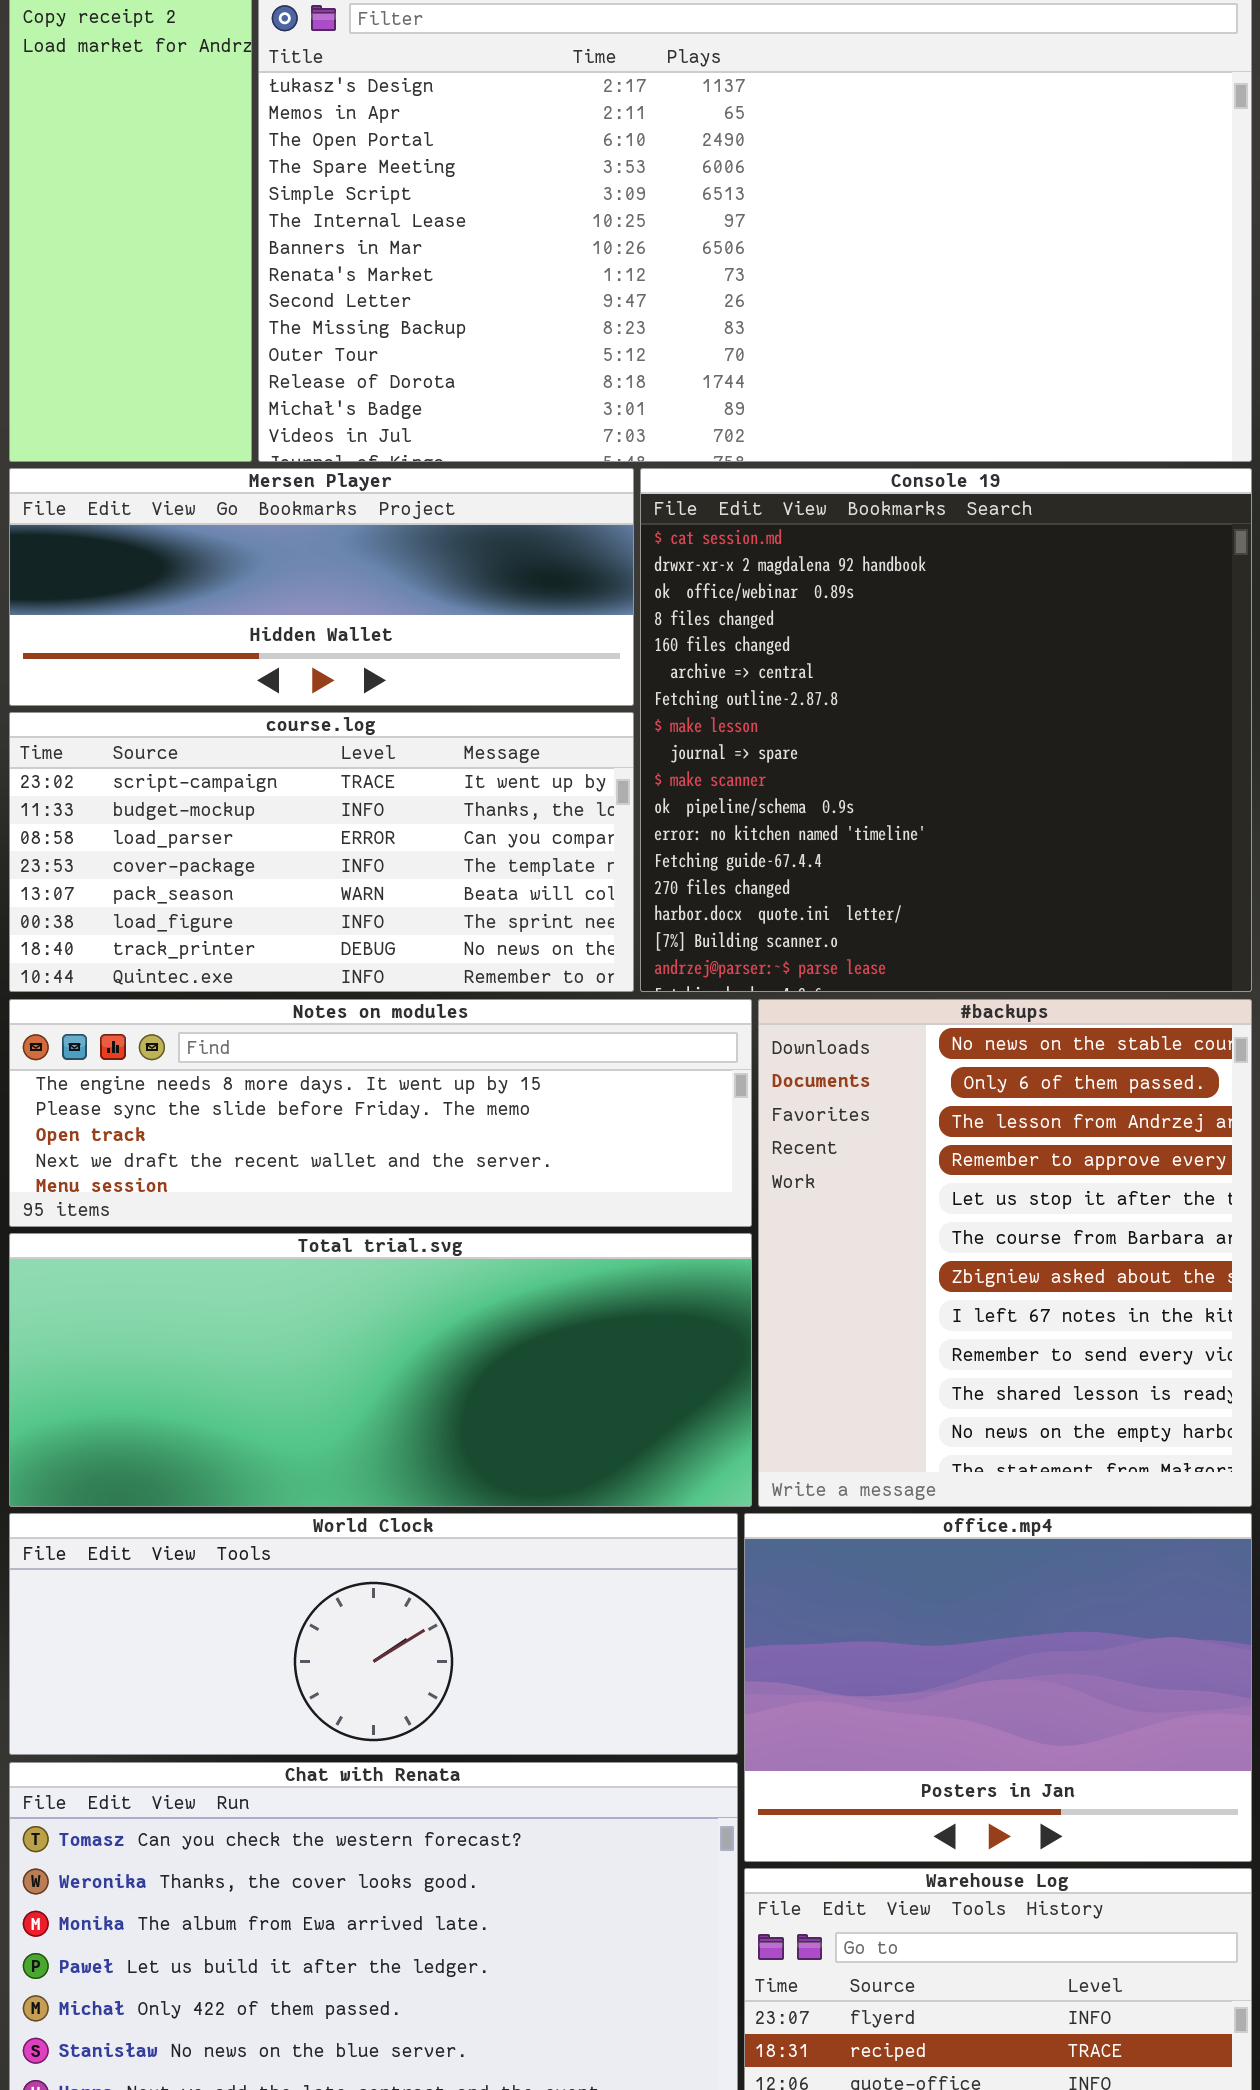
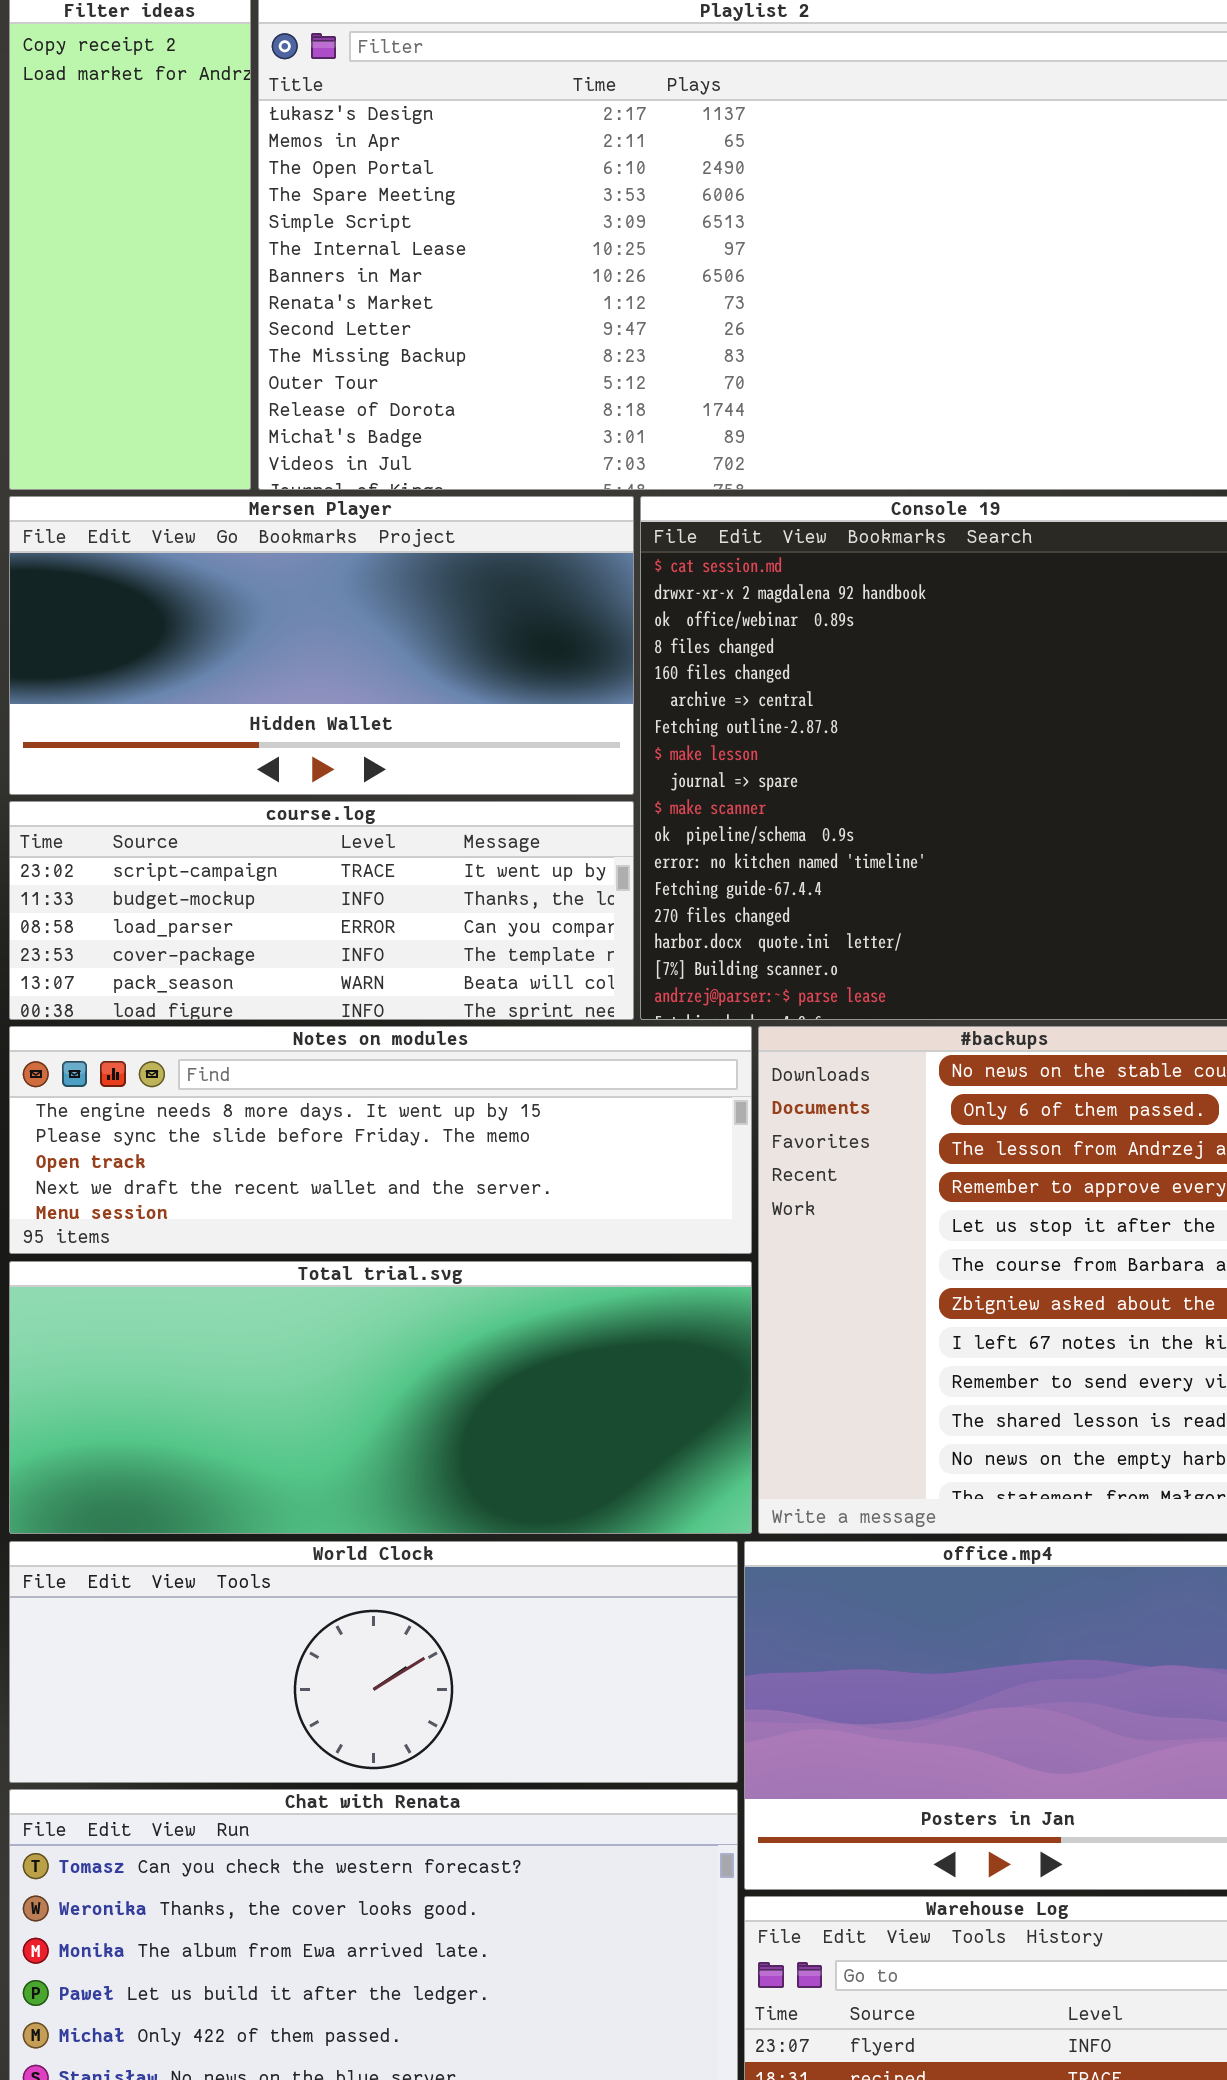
Mersen Player: [9,468,634,706] -> [9,496,634,795], resized
course.log: [9,712,634,992] -> [9,801,634,1020], resized

